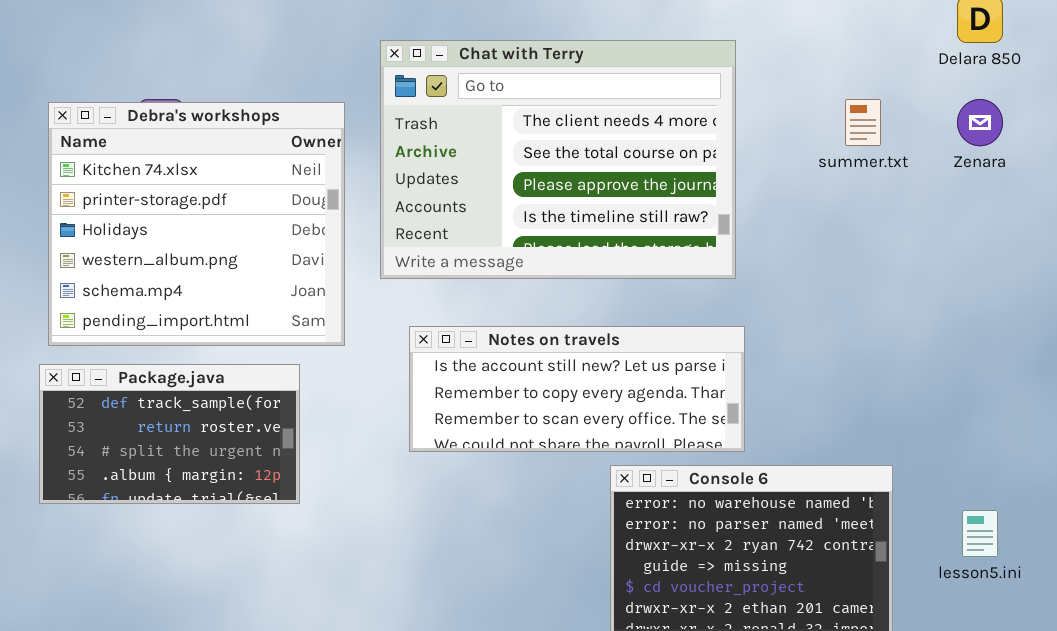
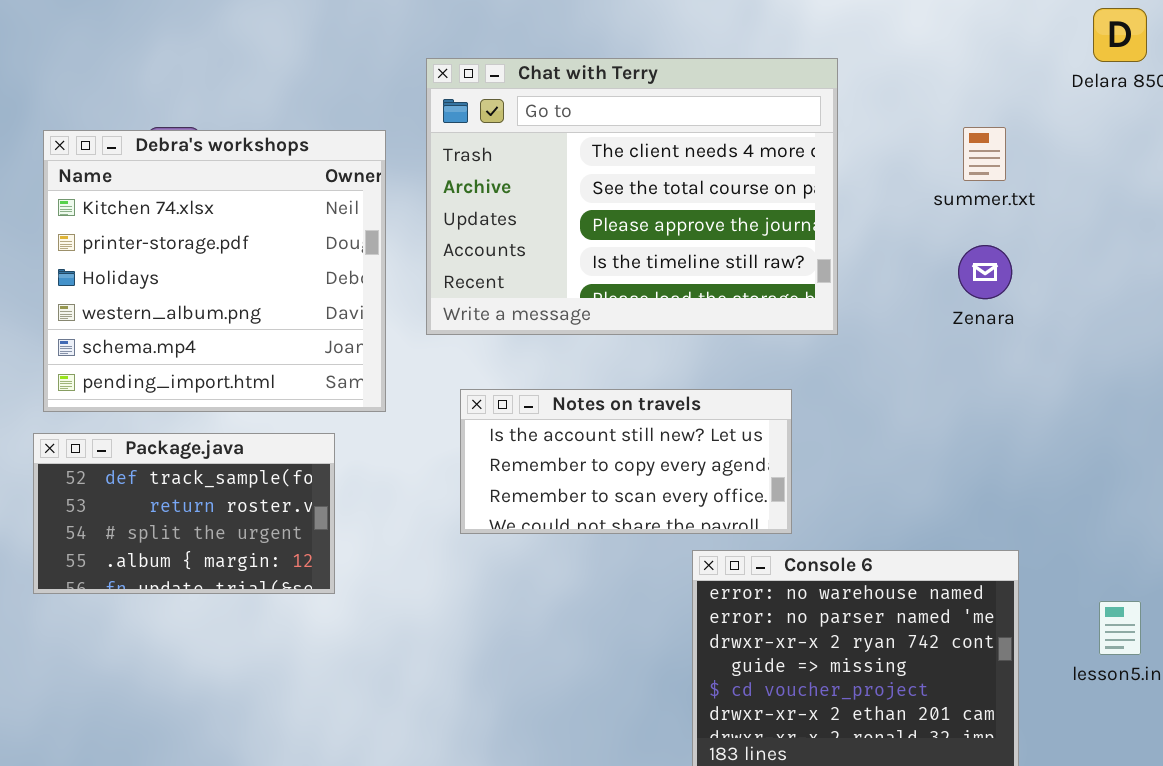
Zenara: [957,99,1003,146] -> [958,245,1012,299], moved
Notes on travels: [409,326,745,452] -> [460,389,792,534], resized

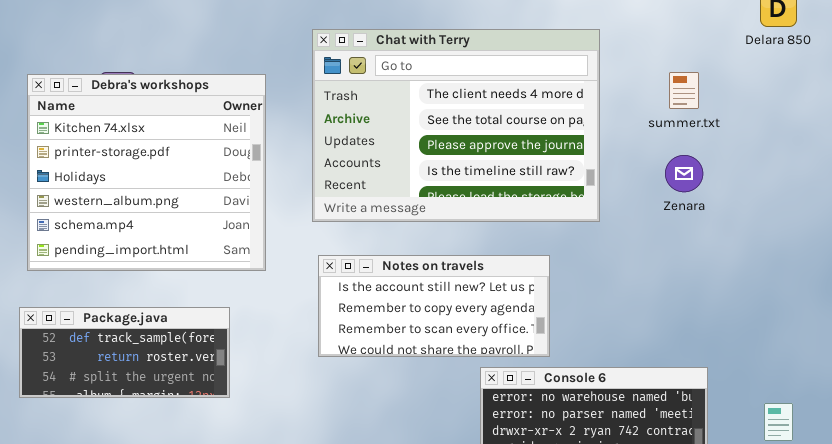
Chat with Terry: [426,58,838,335] -> [312,29,600,222], moved
Package.java: [33,433,335,594] -> [19,307,230,398], resized

